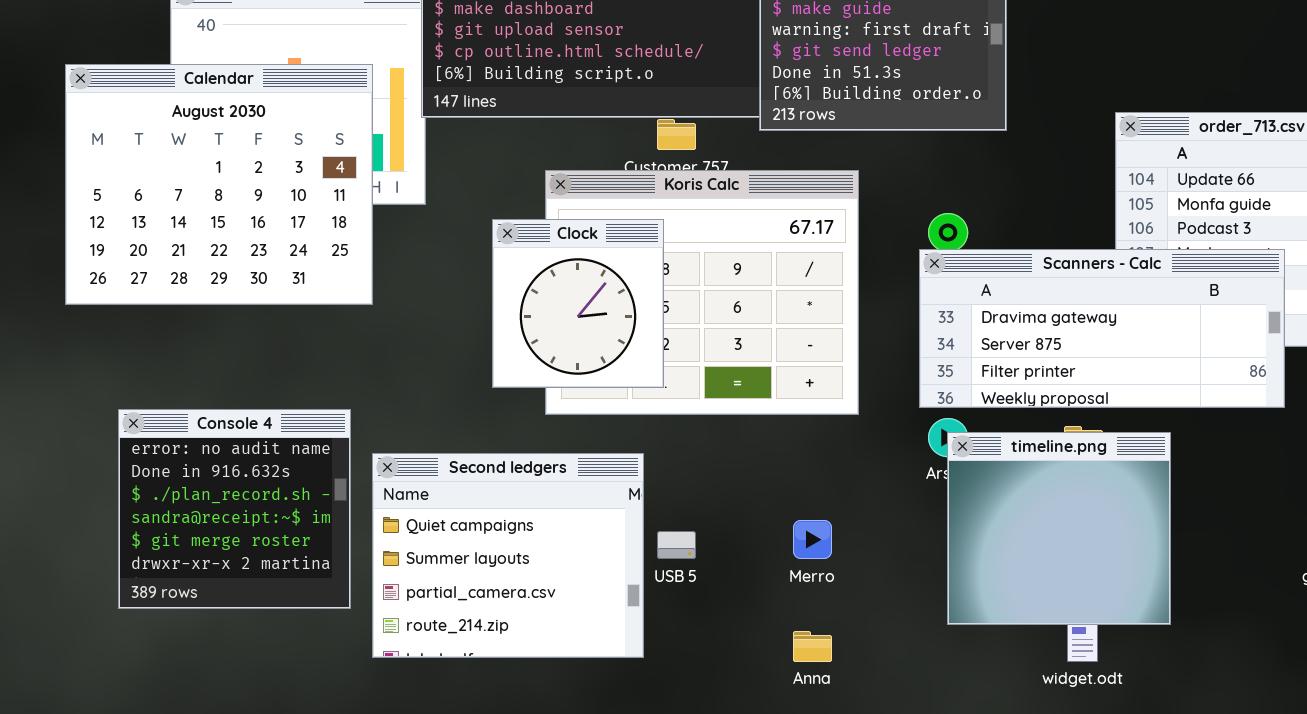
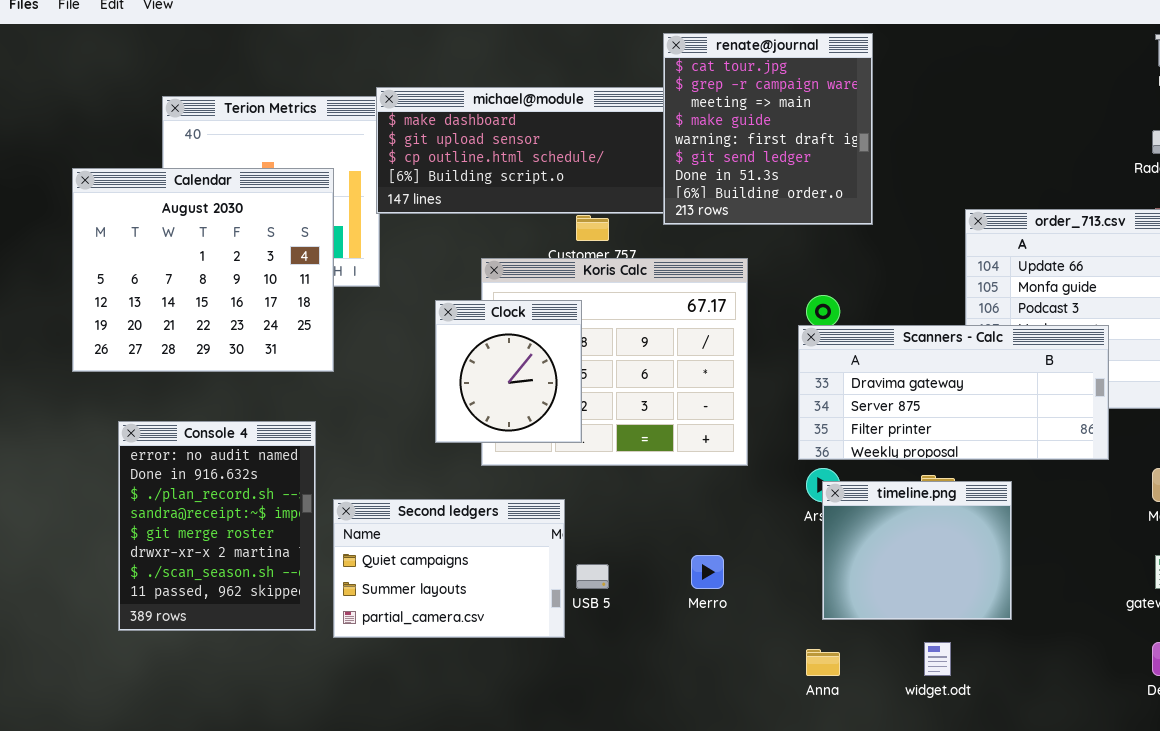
Console 4: [118,409,351,609] -> [118,421,316,631], resized
timeline.png: [947,432,1171,625] -> [822,481,1012,620], resized
Second ledgers: [372,453,644,658] -> [333,499,565,638], resized
Anna: [793,631,832,662] -> [806,649,840,676], moved

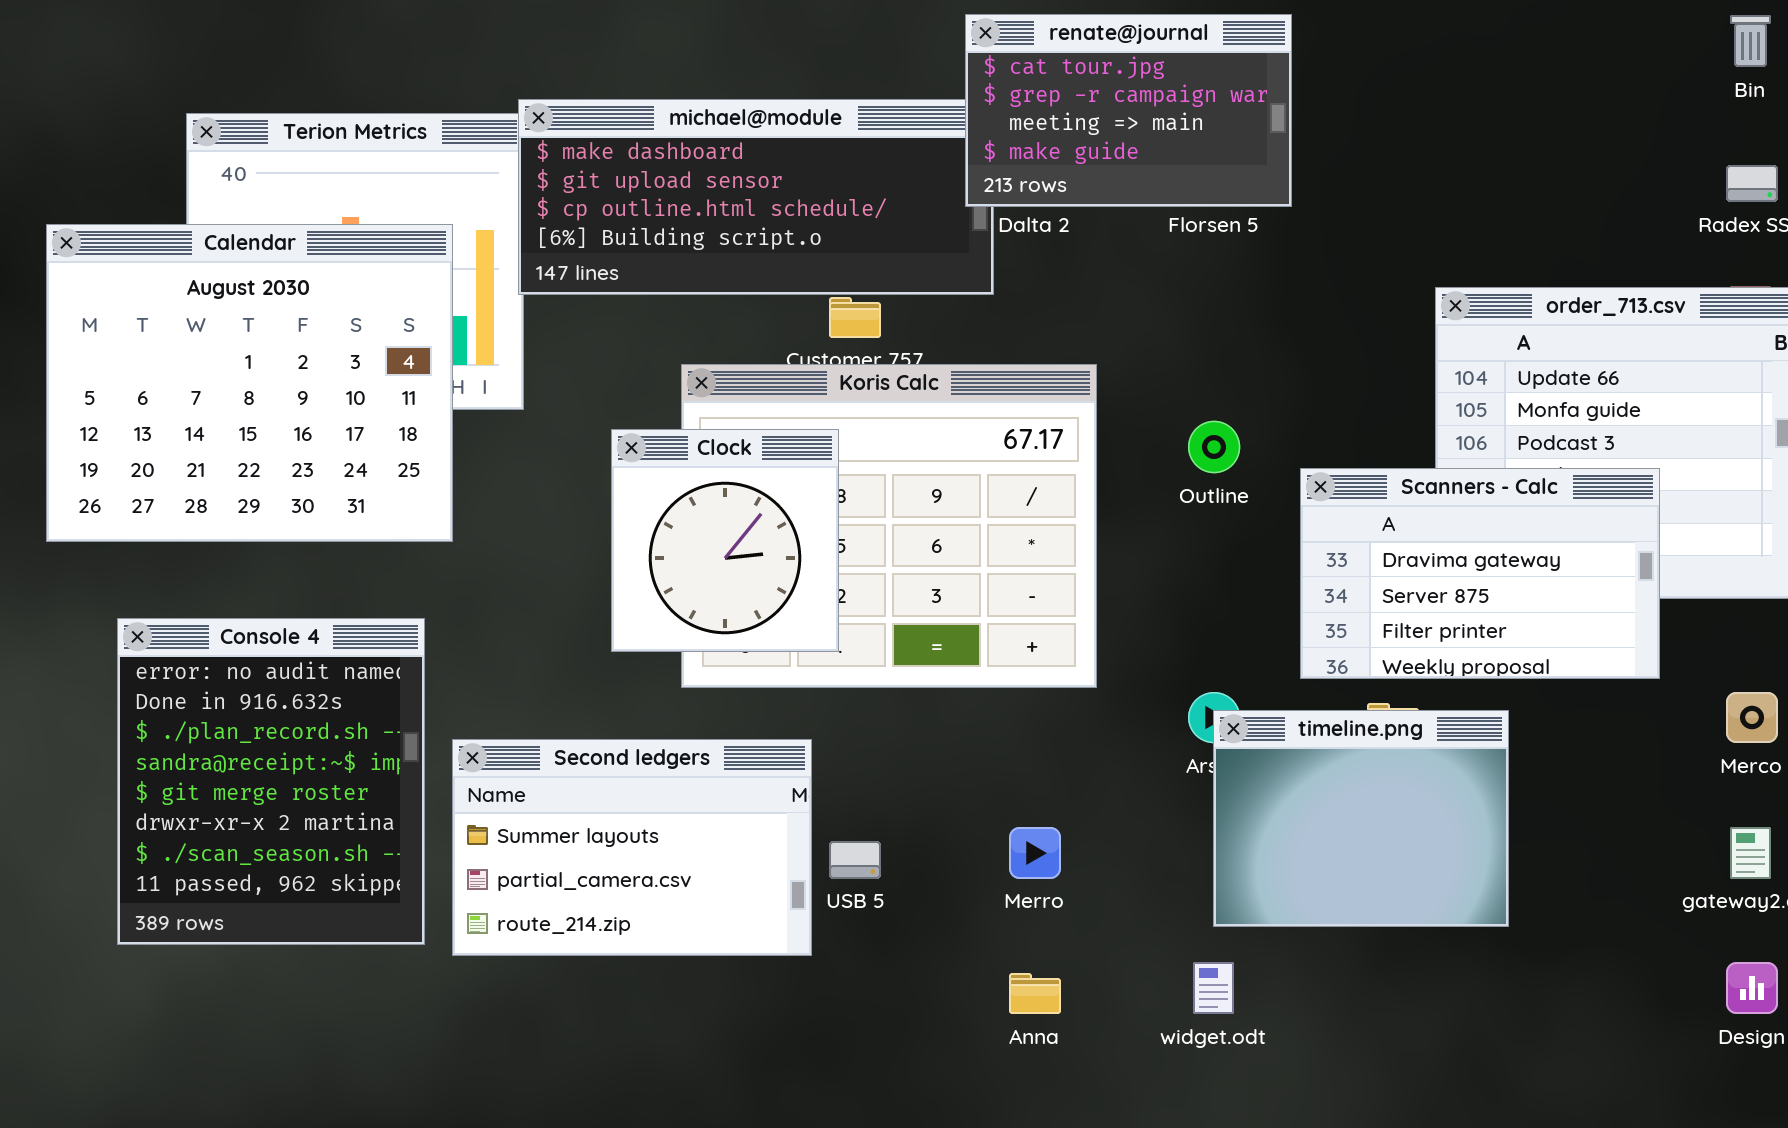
renate@journal: [663,33,873,225] -> [965,14,1292,207], resized
Scanners - Calc: [798,325,1109,460] -> [1300,468,1660,679], resized
Second ledgers: [333,499,565,638] -> [452,739,812,956], scrolled down 1 row
widget.odt: [924,642,951,676] -> [1193,962,1234,1014], moved
Anna: [806,649,840,676] -> [1009,973,1061,1014], moved

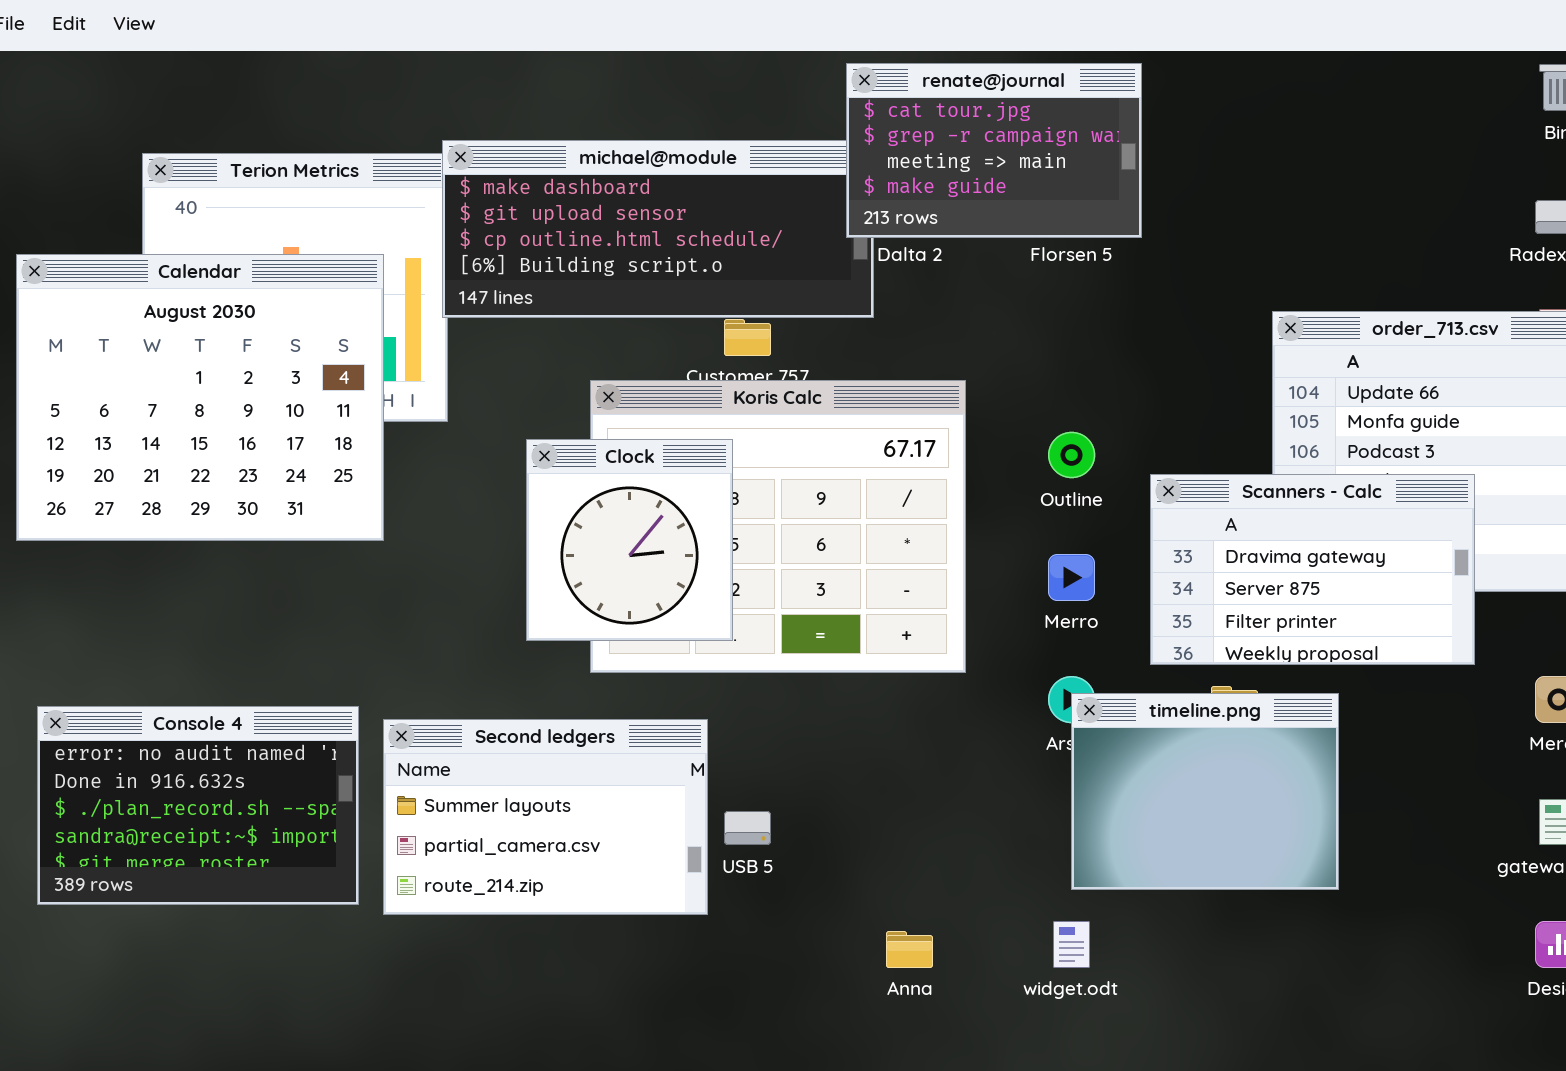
Console 4: [117,618,425,945] -> [37,706,359,905], resized
Merro: [1009,827,1061,879] -> [1048,554,1095,601], moved

